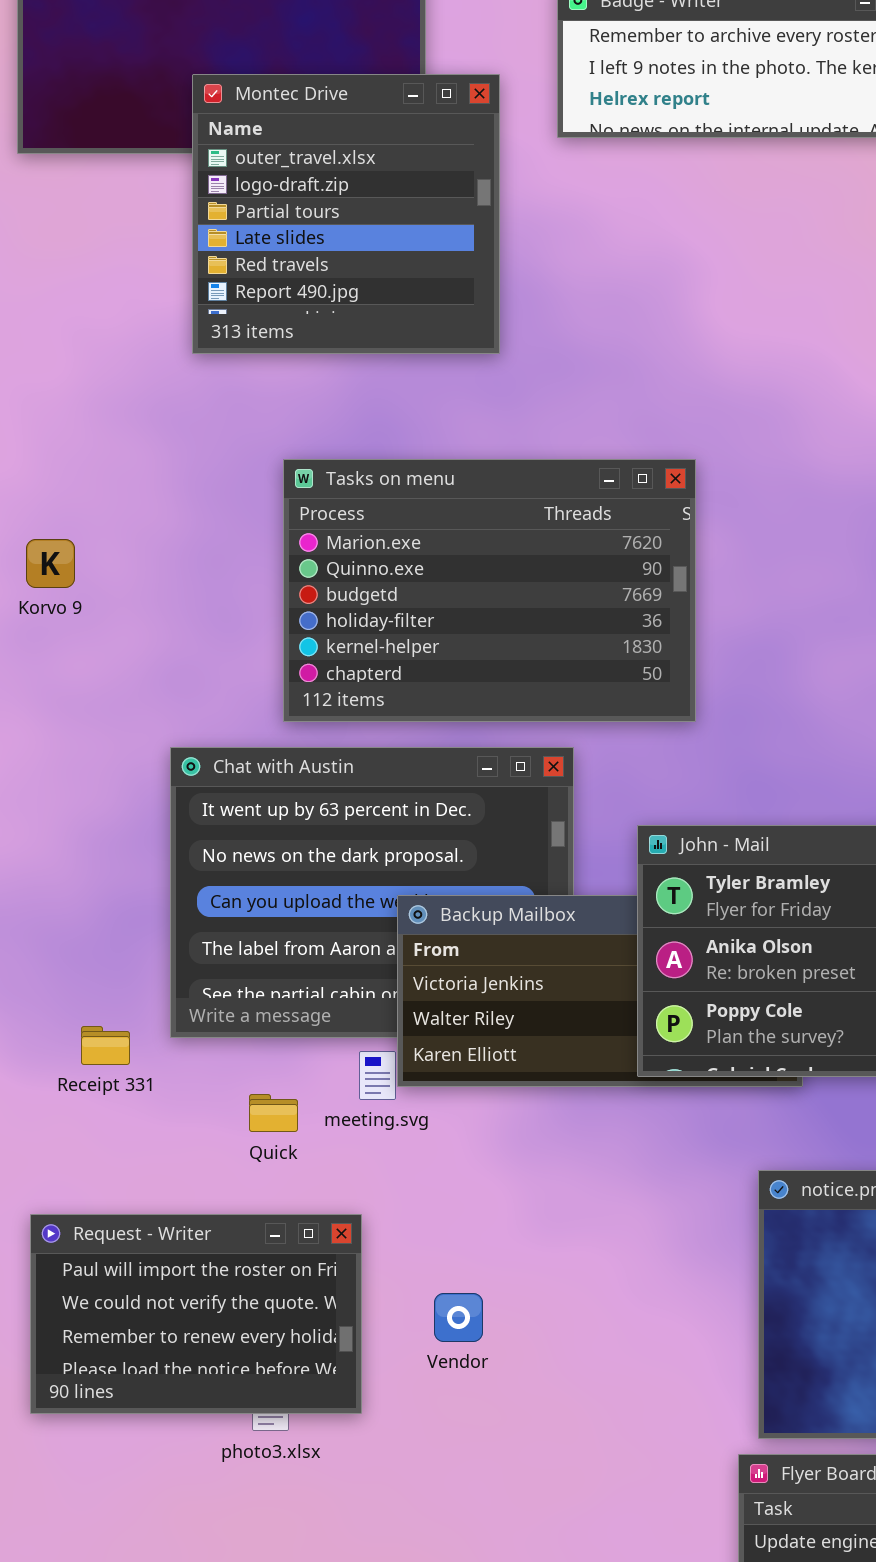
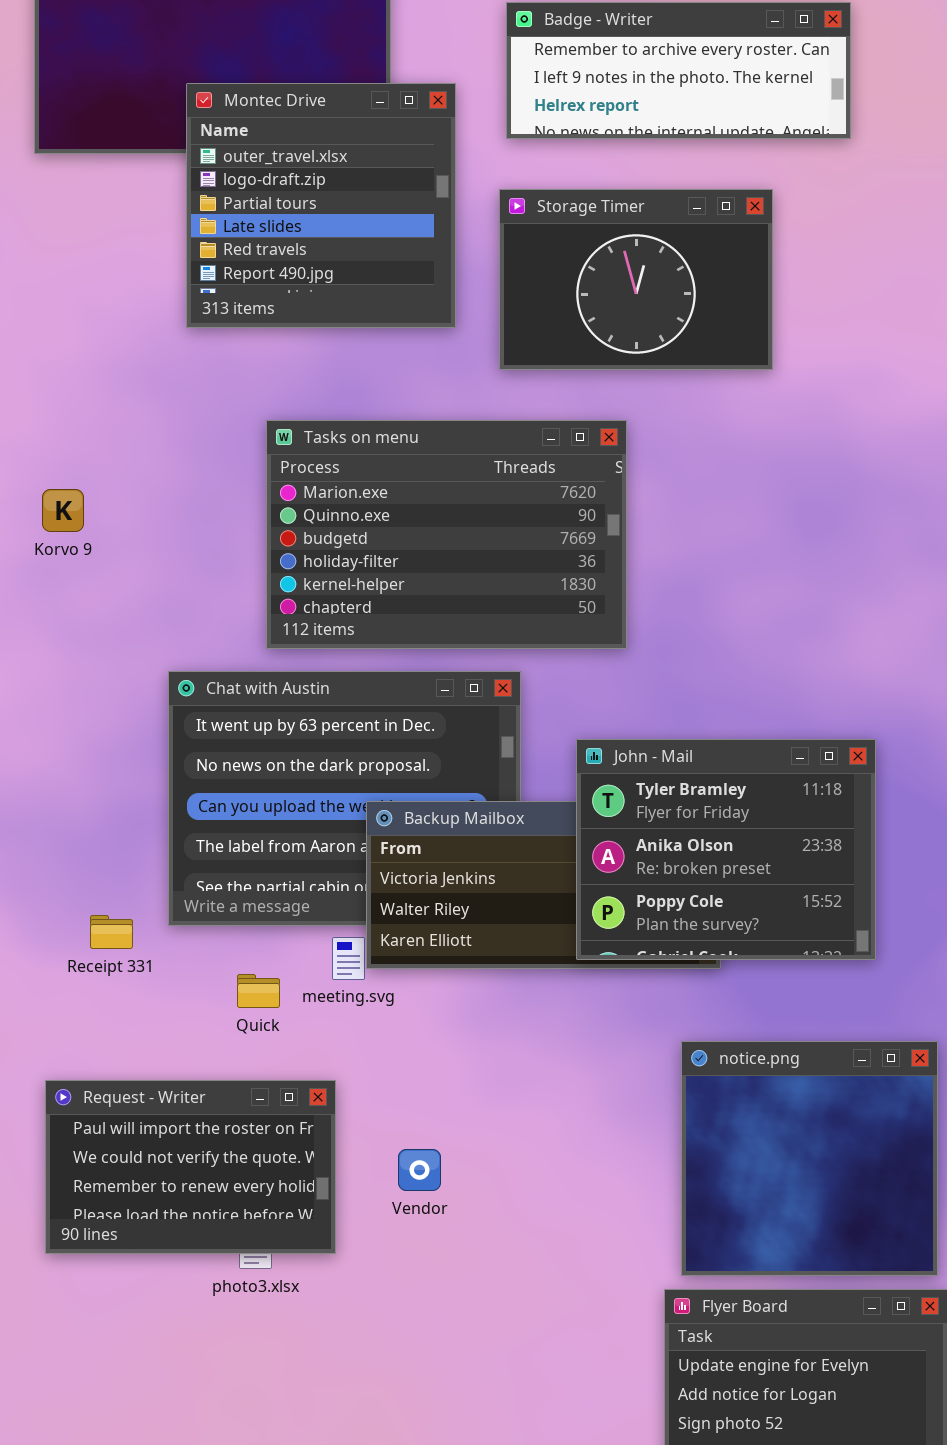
Storage Timer: none -> [499,189,773,370], opened

